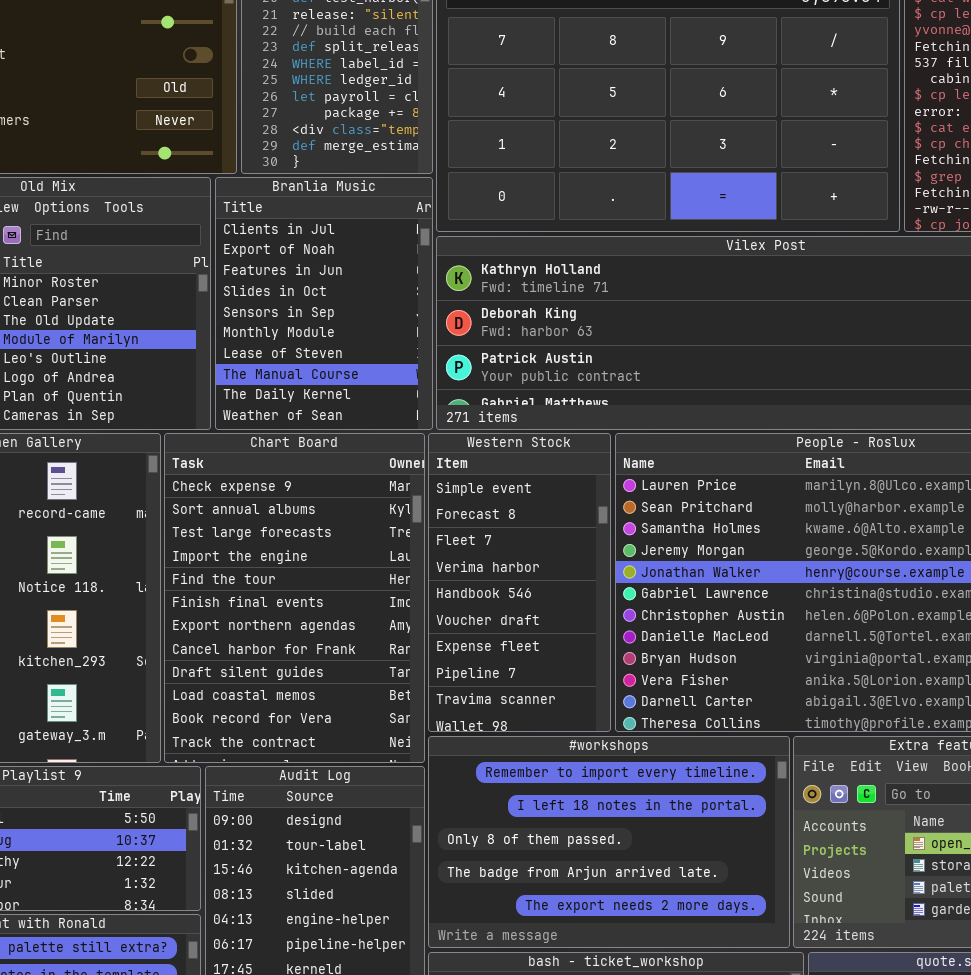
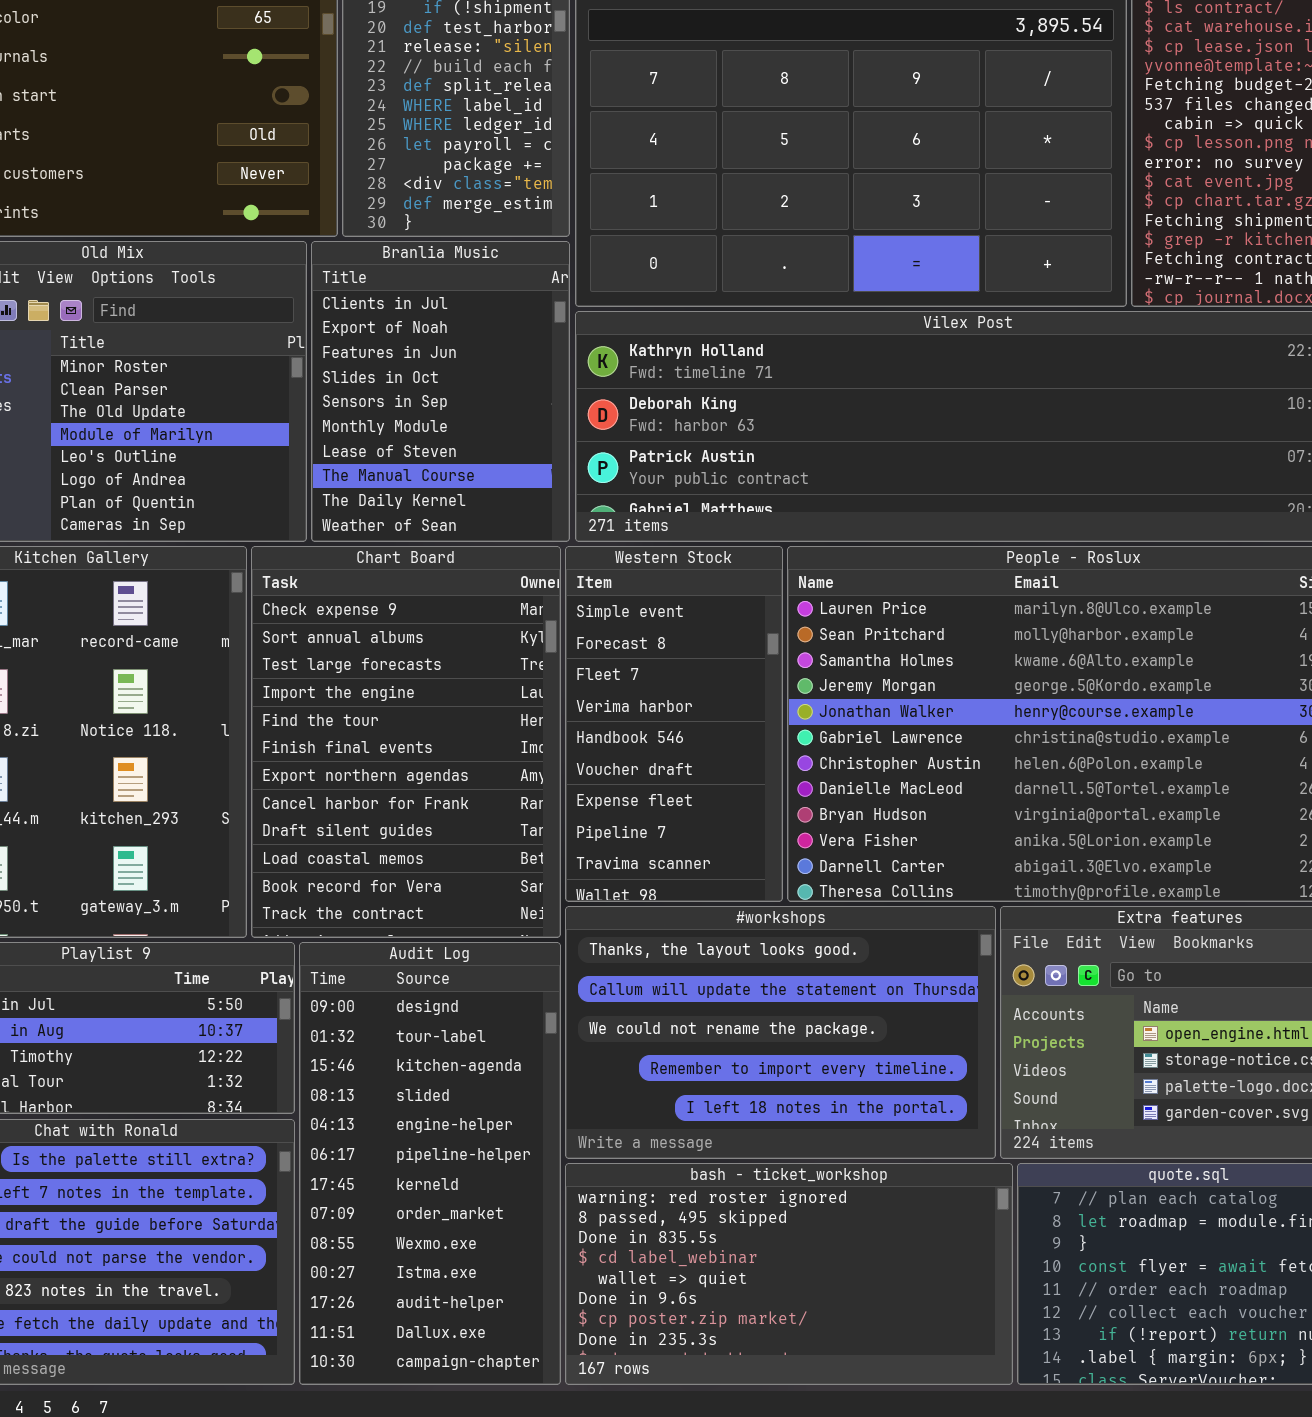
#workshops: [428,736,790,948] -> [565,906,996,1159], scrolled up 3 rows

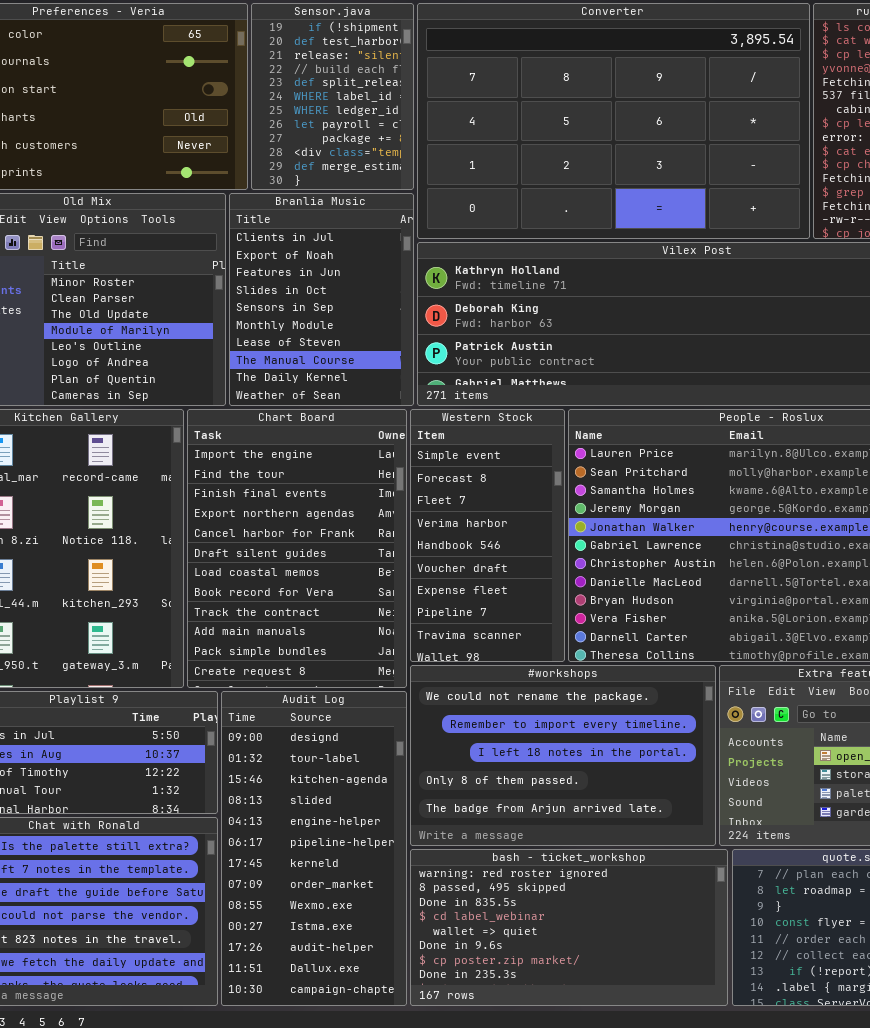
Chart Board: [251,546,561,938] -> [187,409,407,688], scrolled down 3 rows
#workshops: [565,906,996,1159] -> [410,665,716,846], scrolled down 2 rows

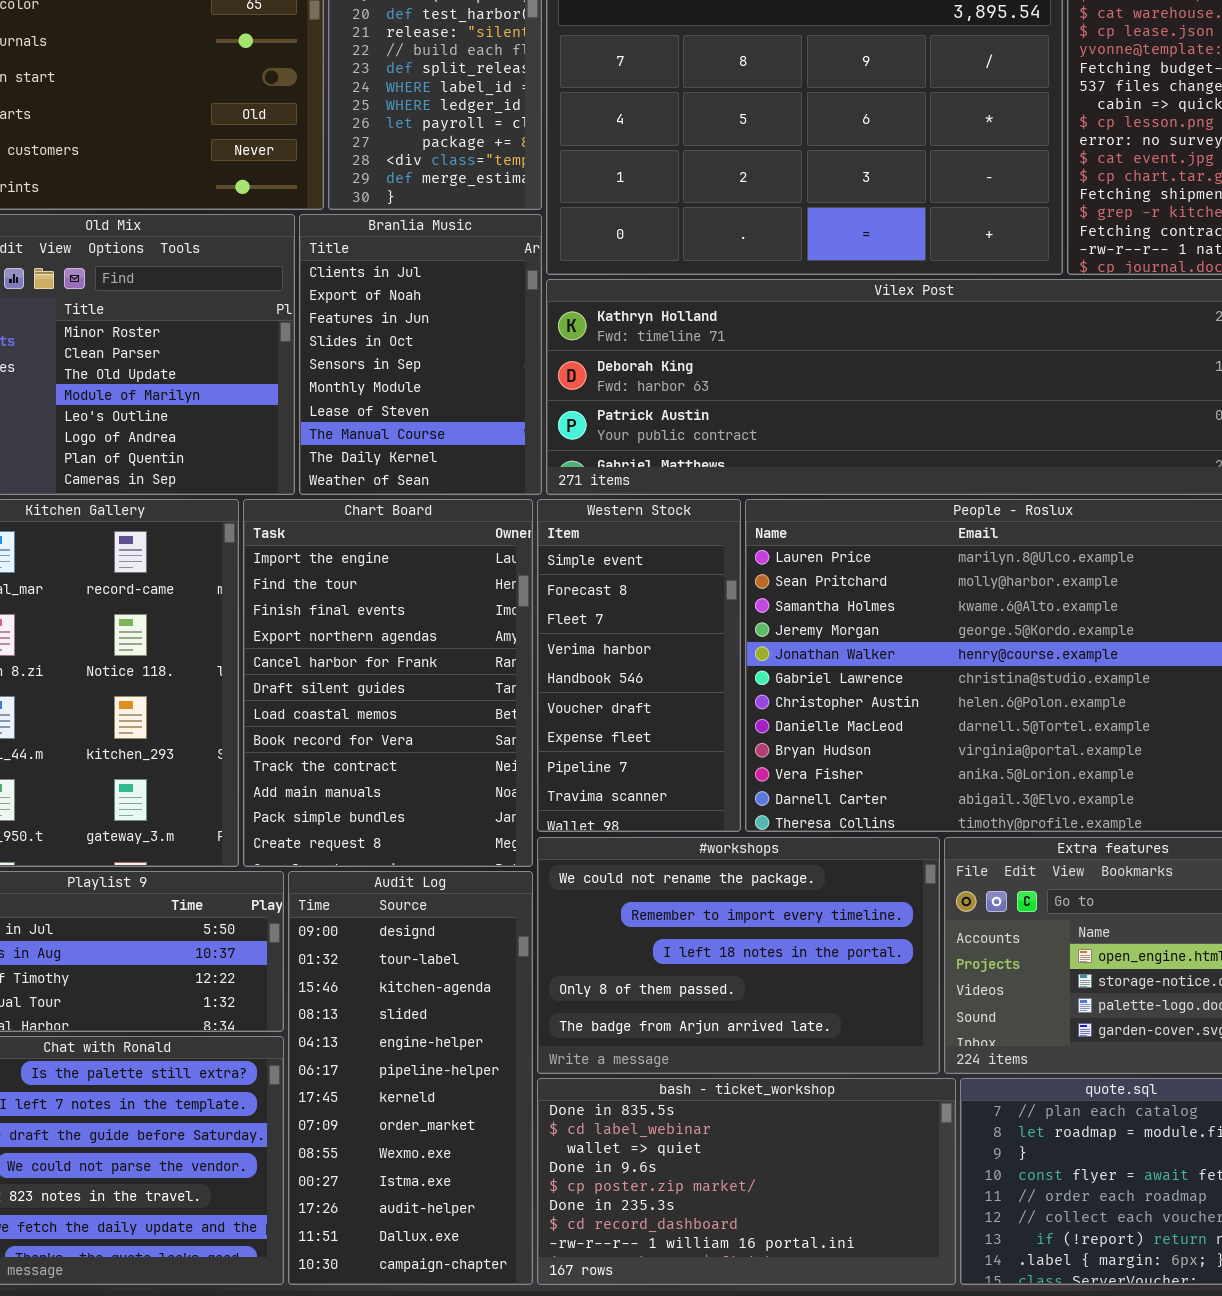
bash - ticket_workshop: [410,849,728,1006] -> [537,1078,956,1285], scrolled down 2 rows

